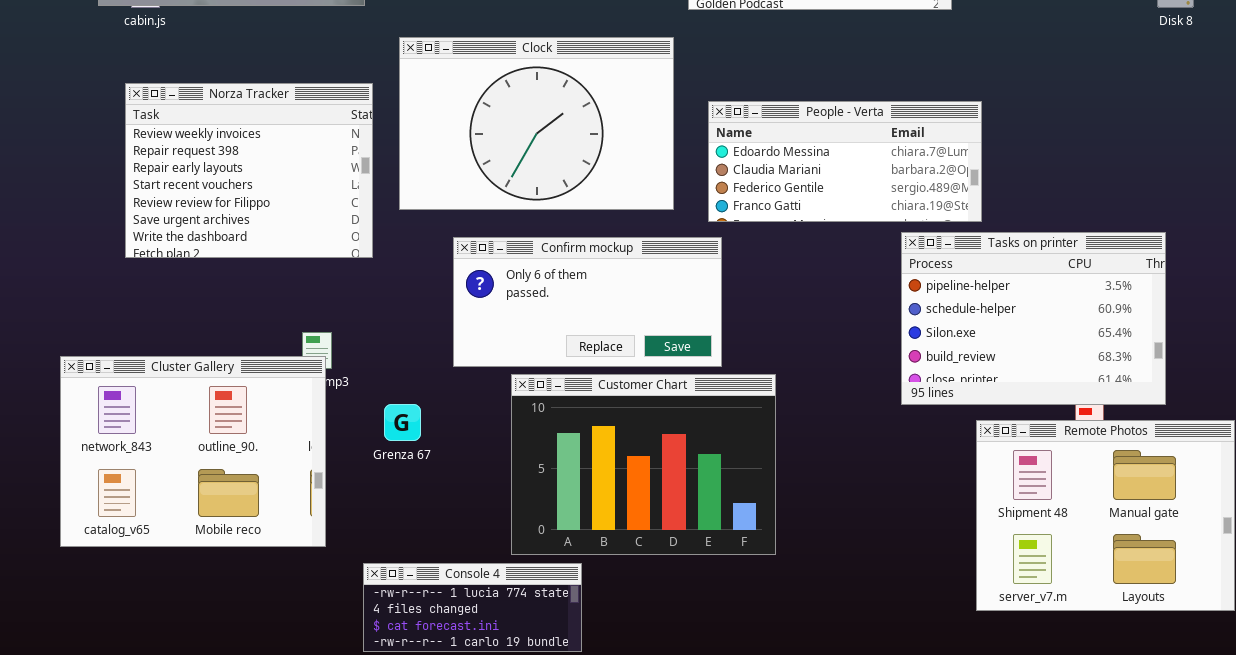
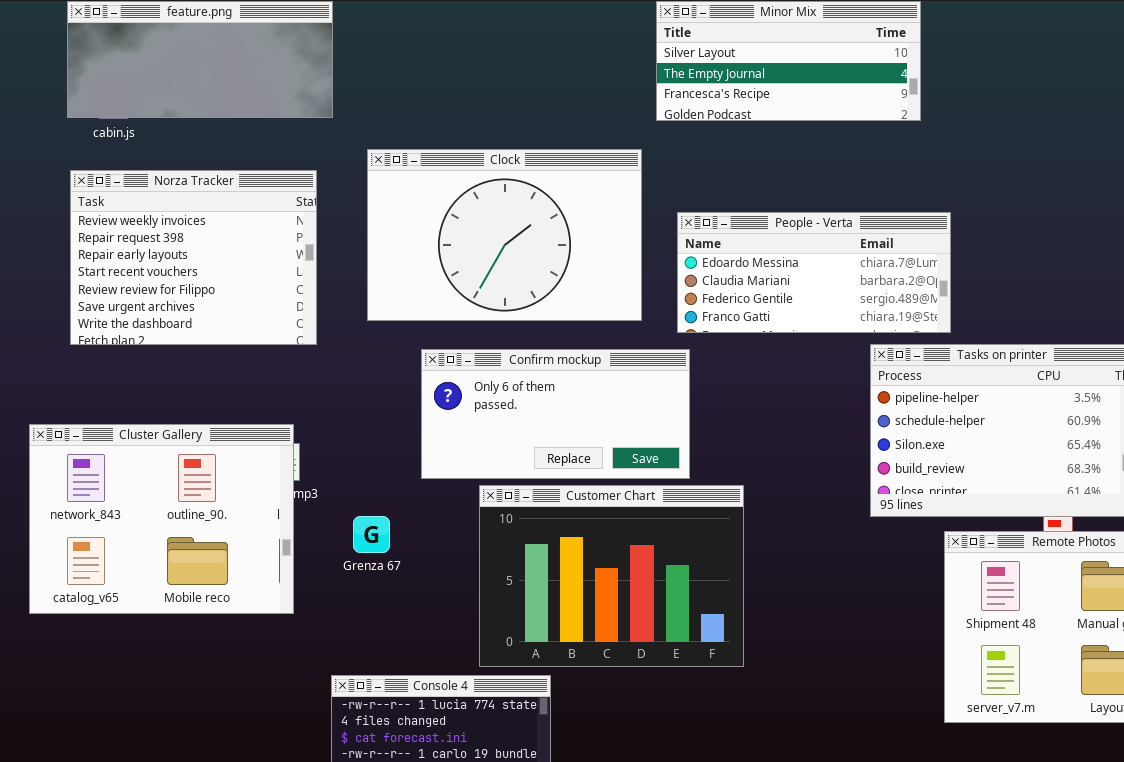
Norza Tracker: [125,83,373,258] -> [70,170,317,345], moved
Cluster Gallery: [60,356,326,547] -> [29,424,294,614], moved

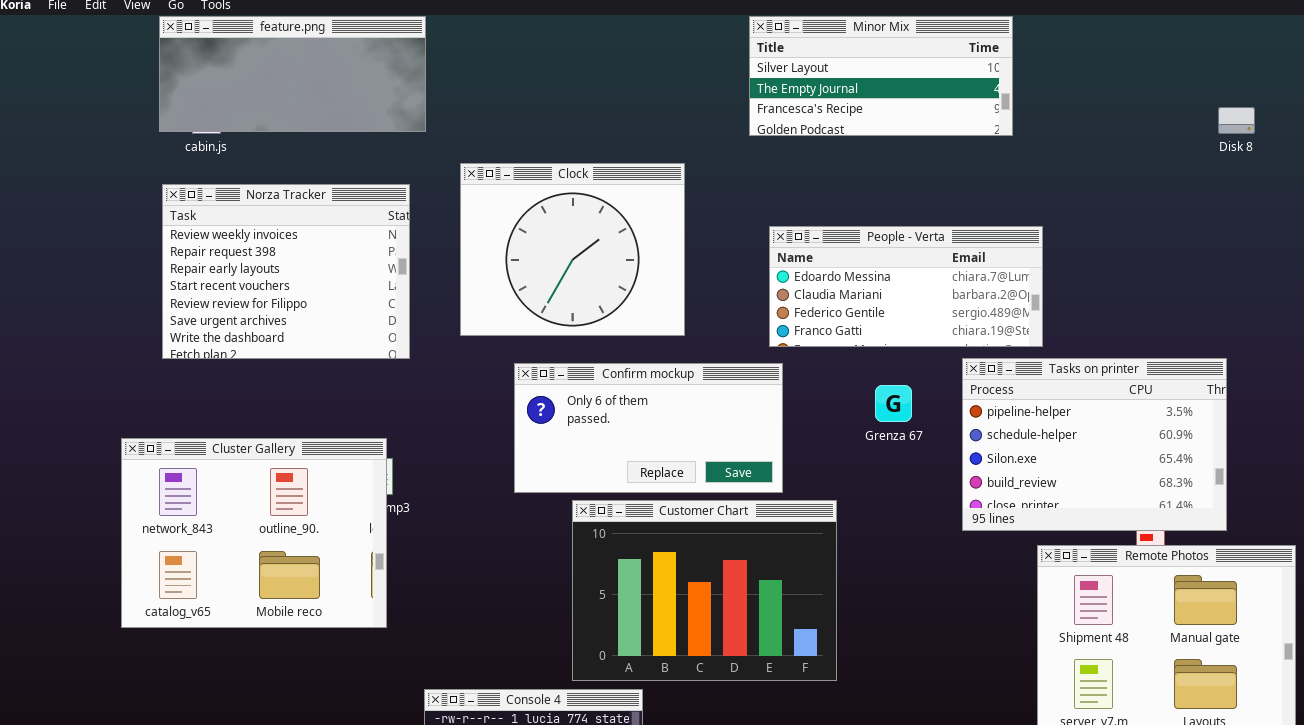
Clock: [367,149,642,321] -> [460,163,685,336], resized
Grenza 67: [353,516,390,553] -> [875,385,912,422], moved

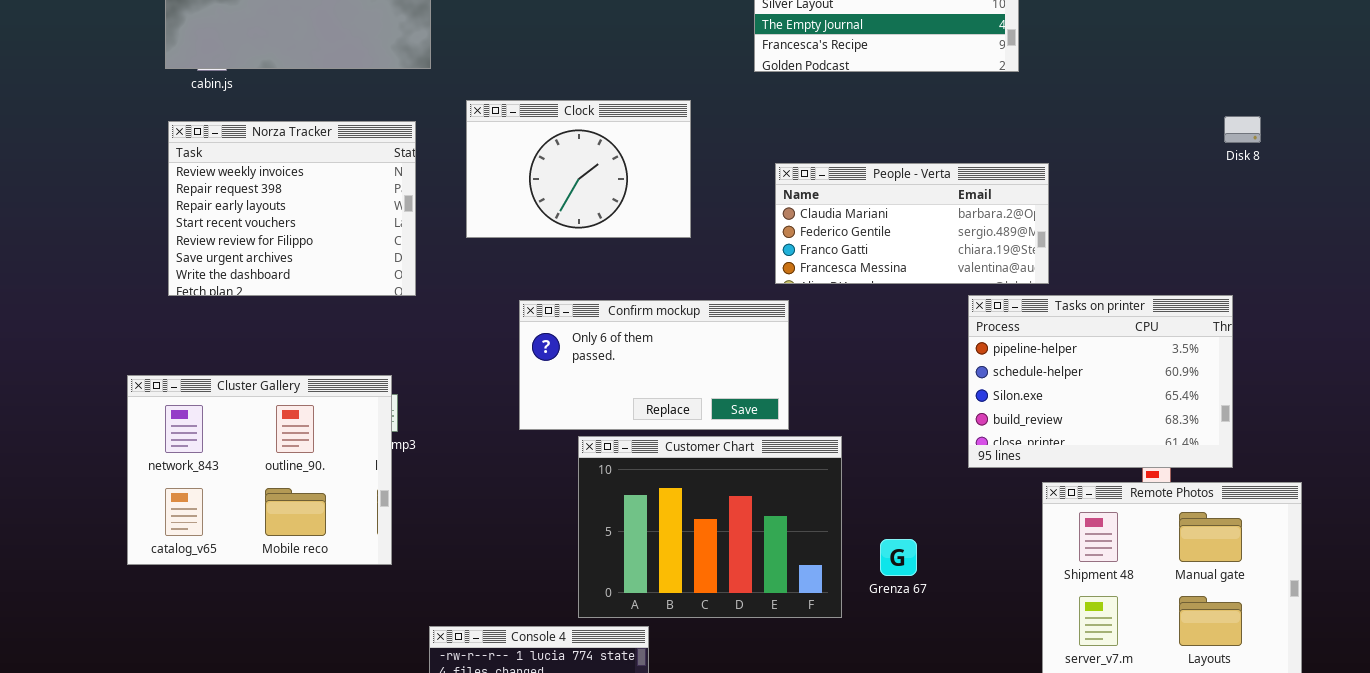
Disk 8: [1218,107,1255,134] -> [1224,116,1261,143], moved
Clock: [460,163,685,336] -> [466,100,691,238], resized
People - Verta: [769,226,1043,347] -> [775,163,1049,284], scrolled down 1 row
Grenza 67: [875,385,912,422] -> [880,539,917,576], moved

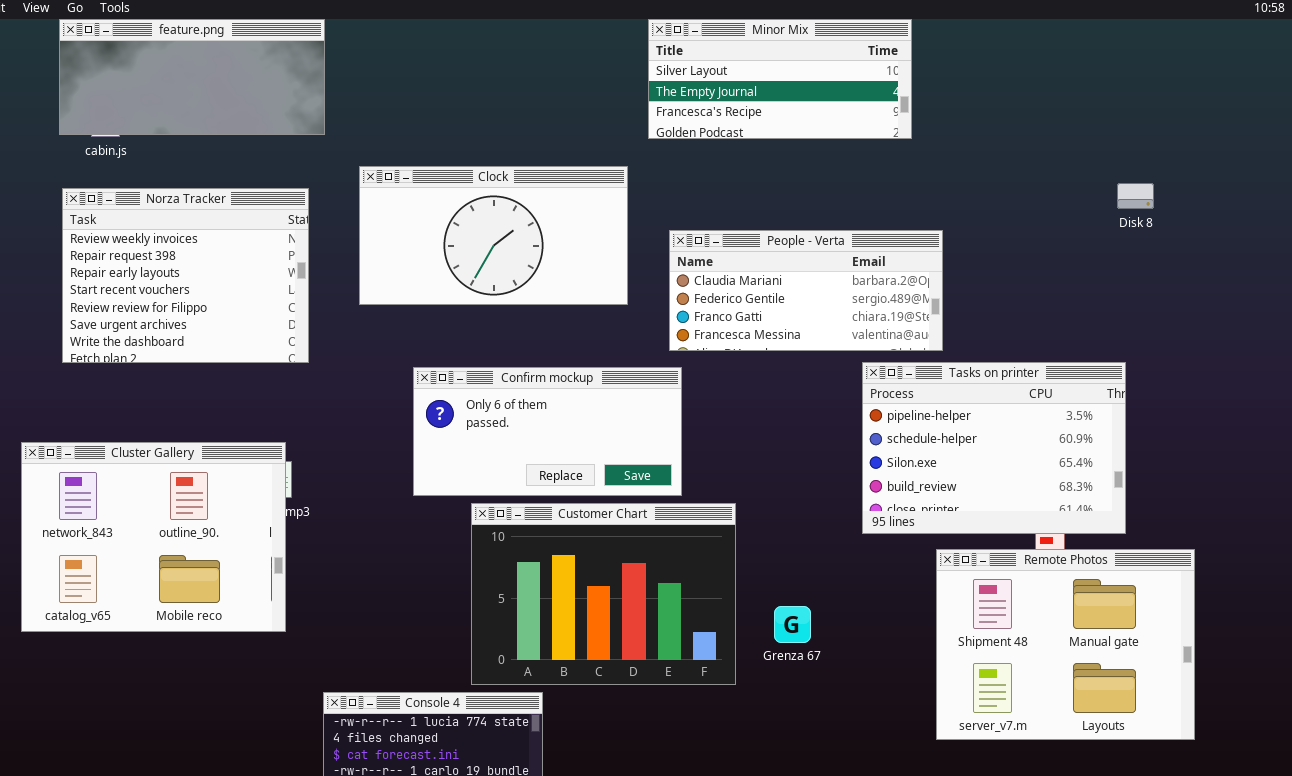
Clock: [466,100,691,238] -> [359,166,628,305], resized

